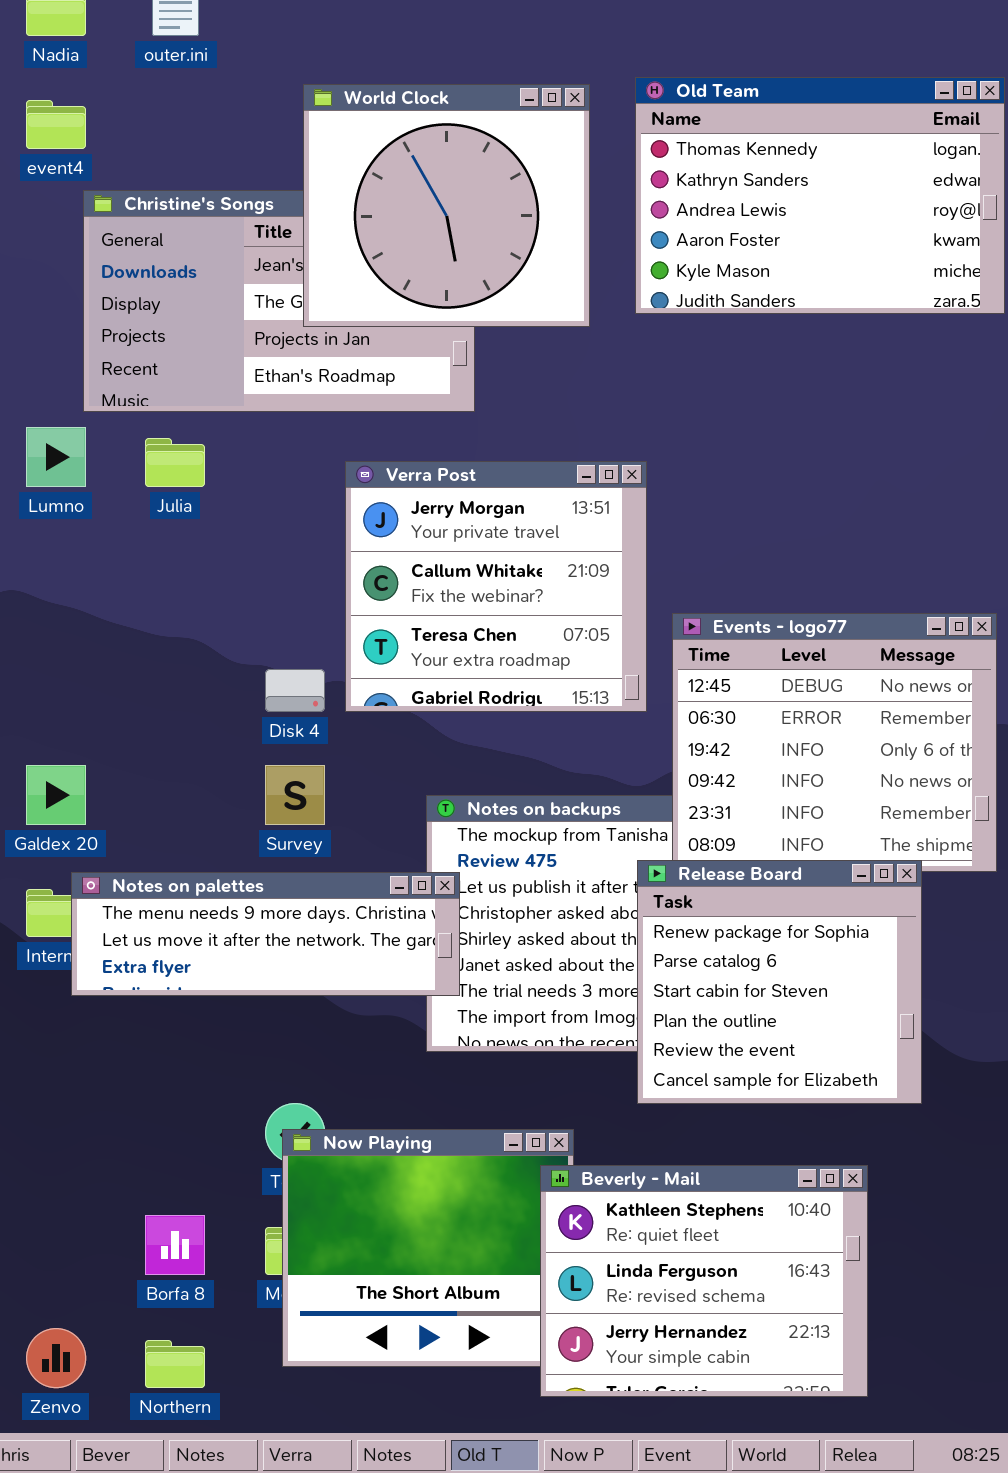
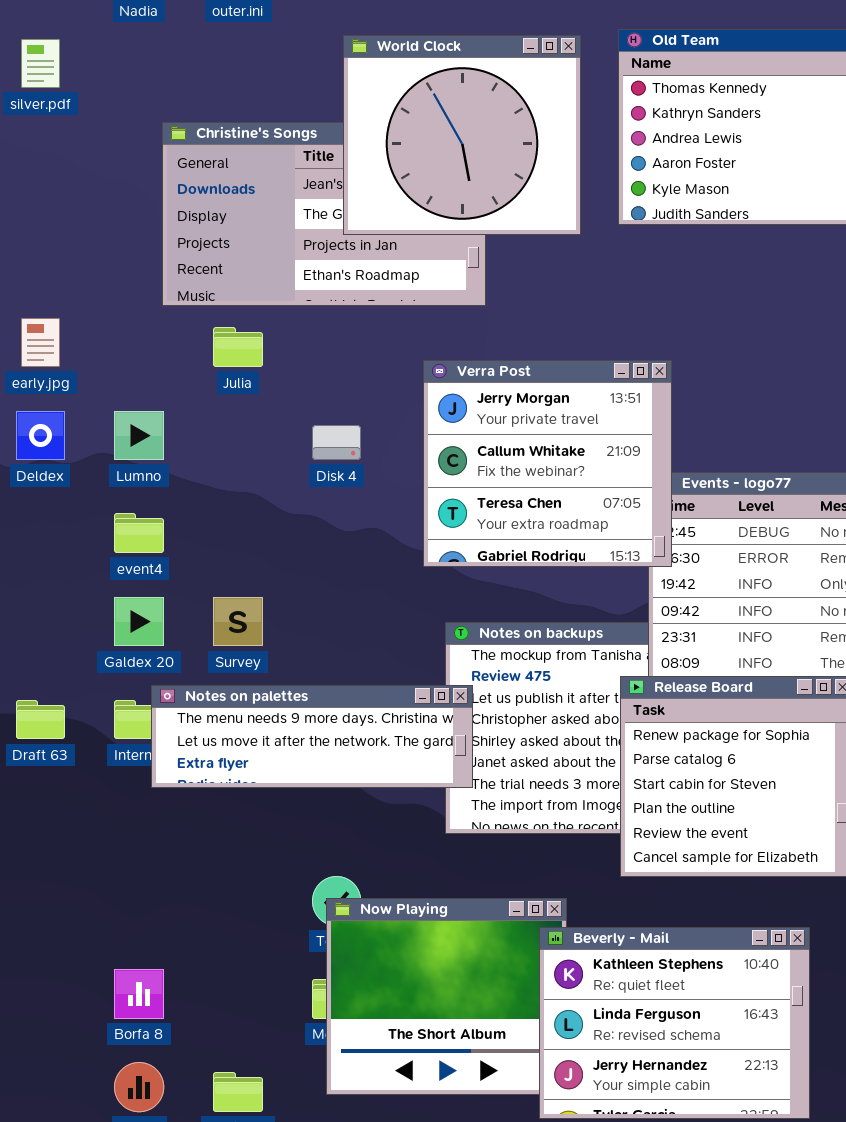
event4: [26,100,86,149] -> [114,513,164,553], moved
Lumno: [26,427,86,487] -> [114,411,164,460], moved
Verra Post: [345,461,647,712] -> [423,360,672,567], moved
Disk 4: [265,669,325,712] -> [312,425,361,460], moved
Survey: [265,765,325,825] -> [213,597,263,646], moved
Borfa 8: [145,1215,205,1275] -> [114,969,164,1019], moved

